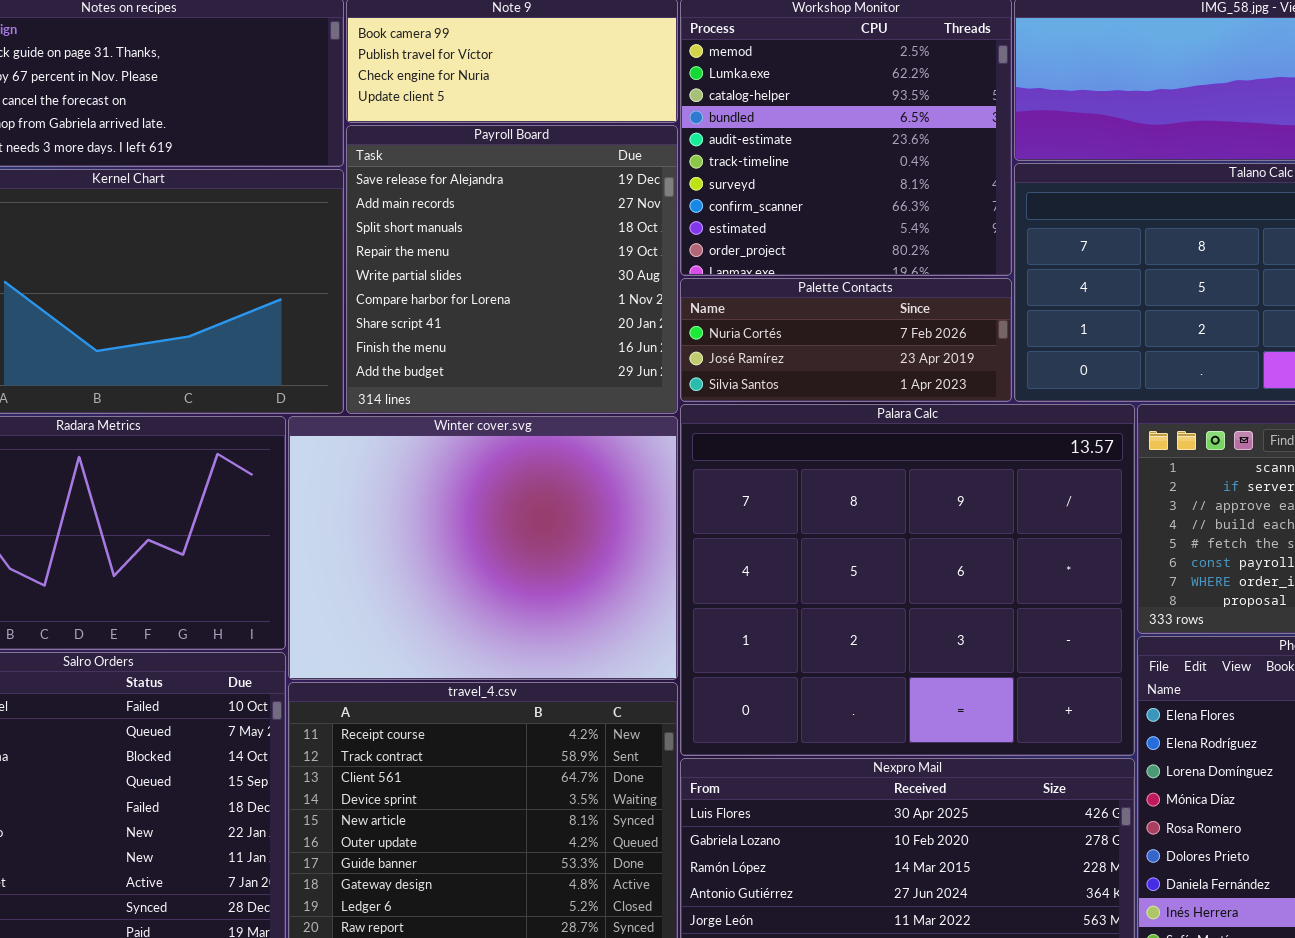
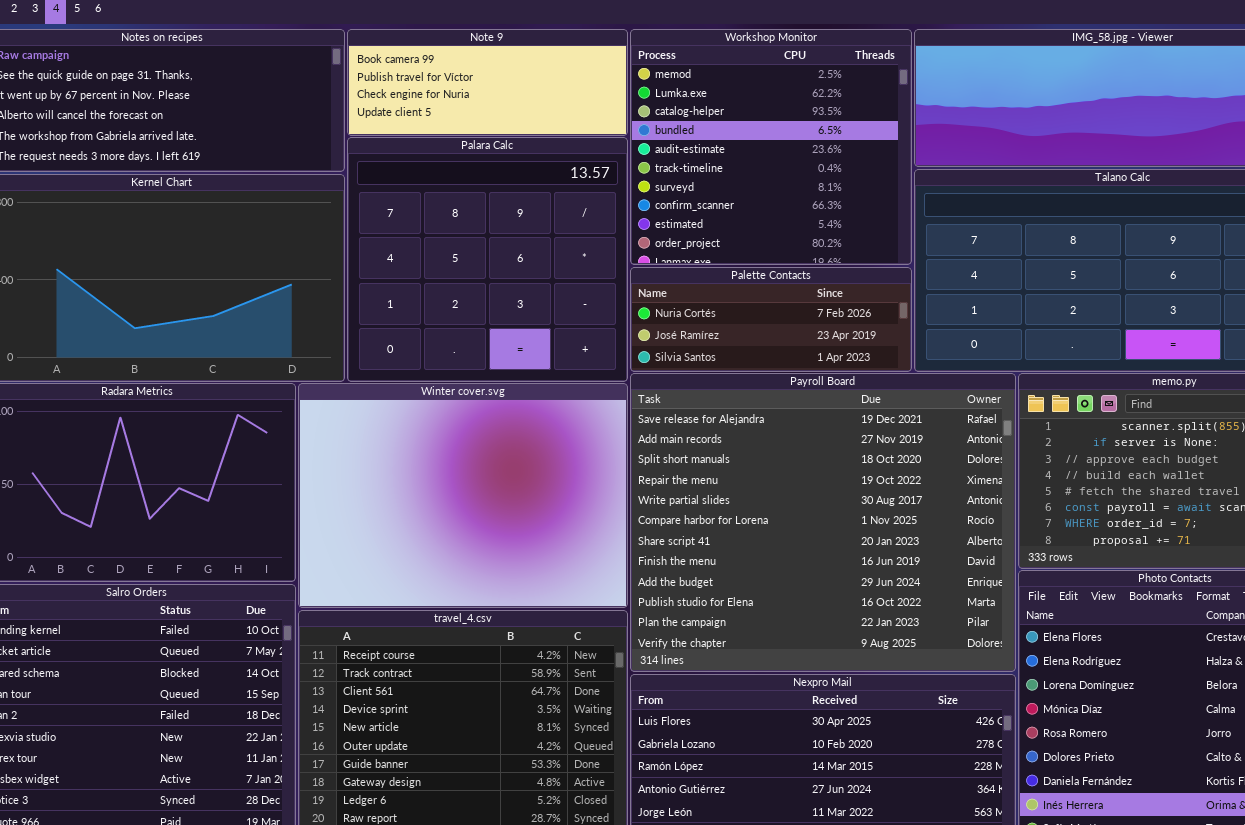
Payroll Board: [346,125,678,414] -> [630,373,1016,672], moved, resized
Palara Calc: [680,404,1135,756] -> [347,137,628,382], moved, resized

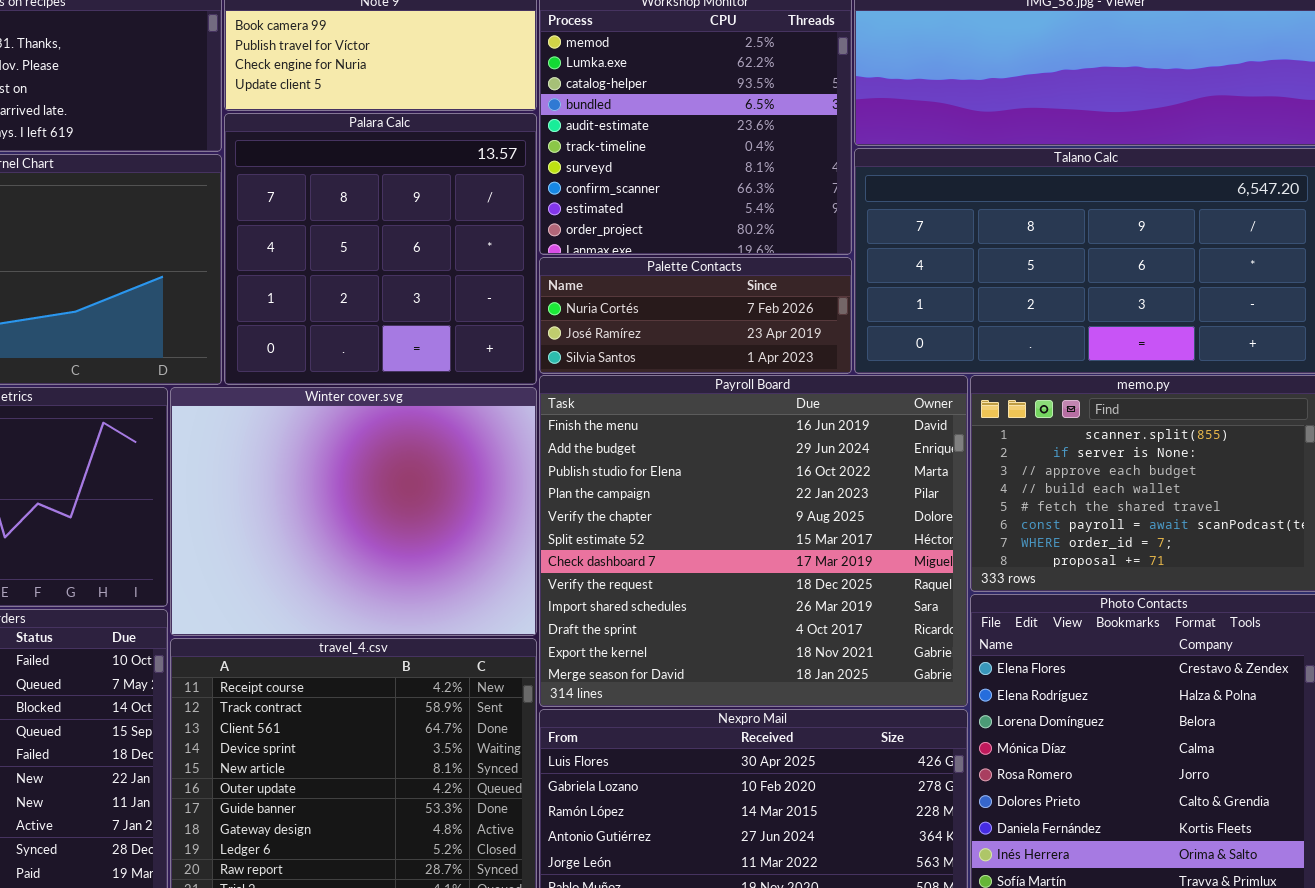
Payroll Board: [630,373,1016,672] -> [539,375,968,707], scrolled down 7 rows

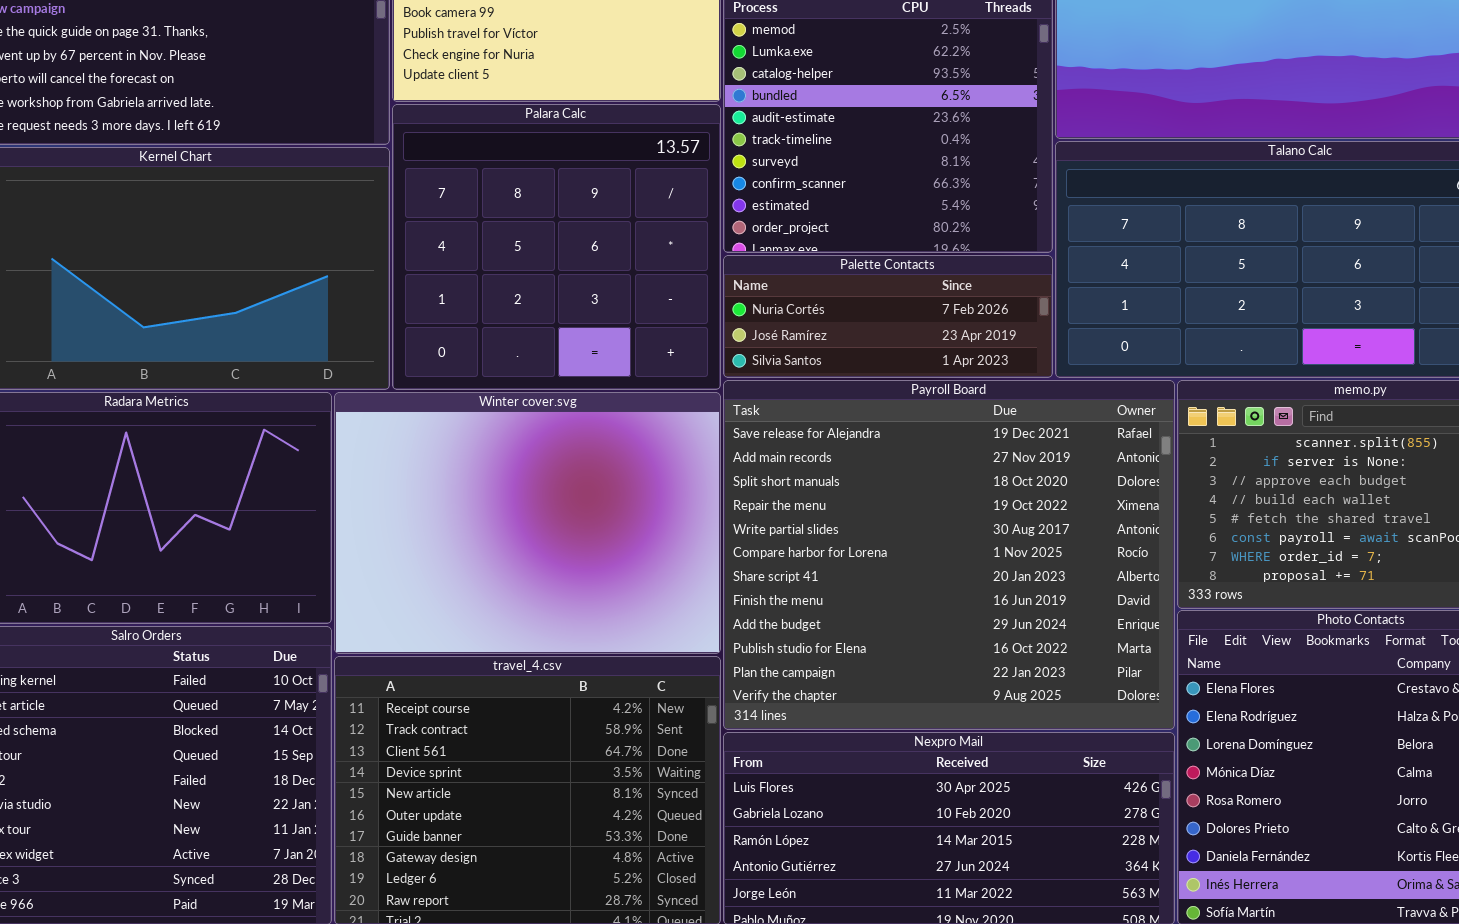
Payroll Board: [539,375,968,707] -> [723,380,1175,730], scrolled up 7 rows

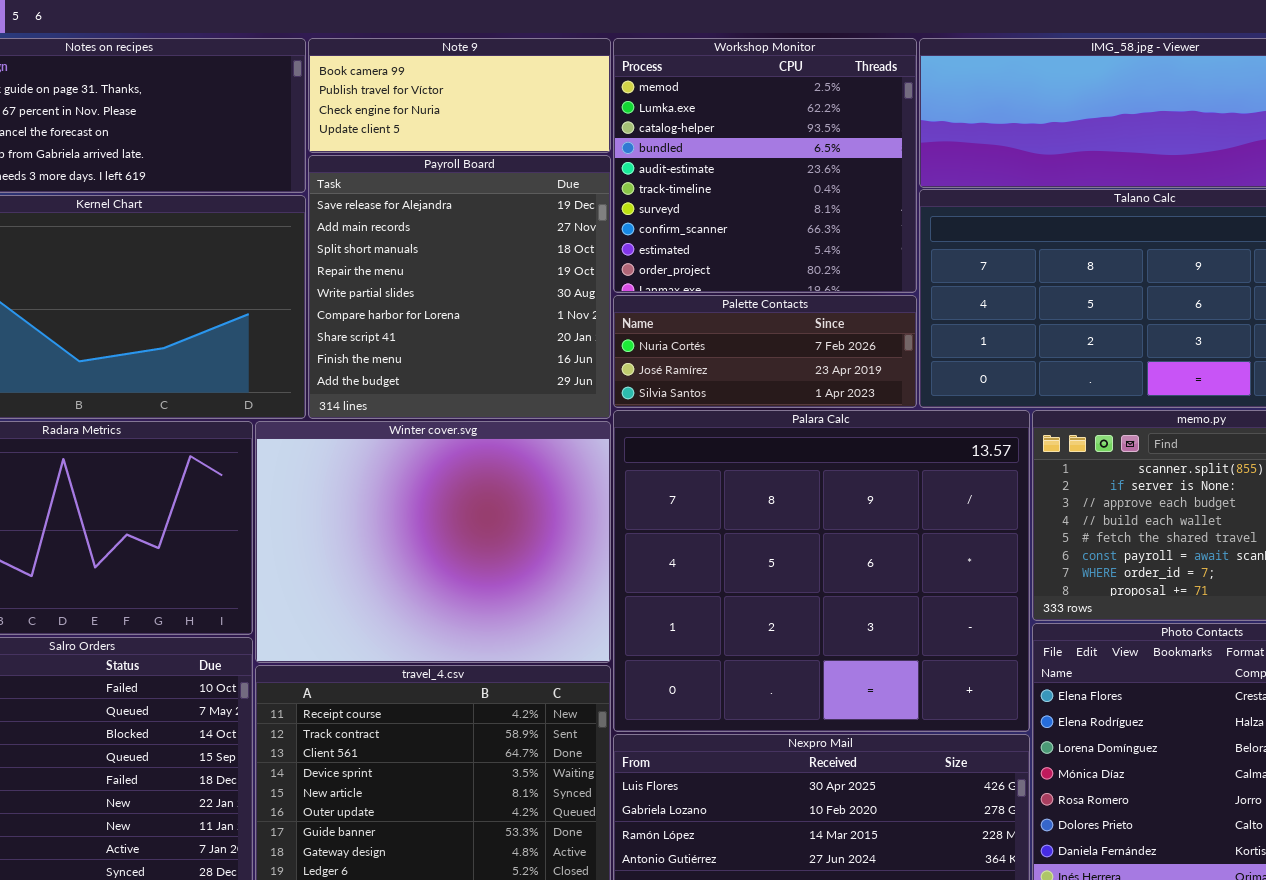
Palara Calc: [392,104,721,390] -> [613,410,1030,732], moved, resized
Payroll Board: [723,380,1175,730] -> [308,155,611,419], moved, resized

